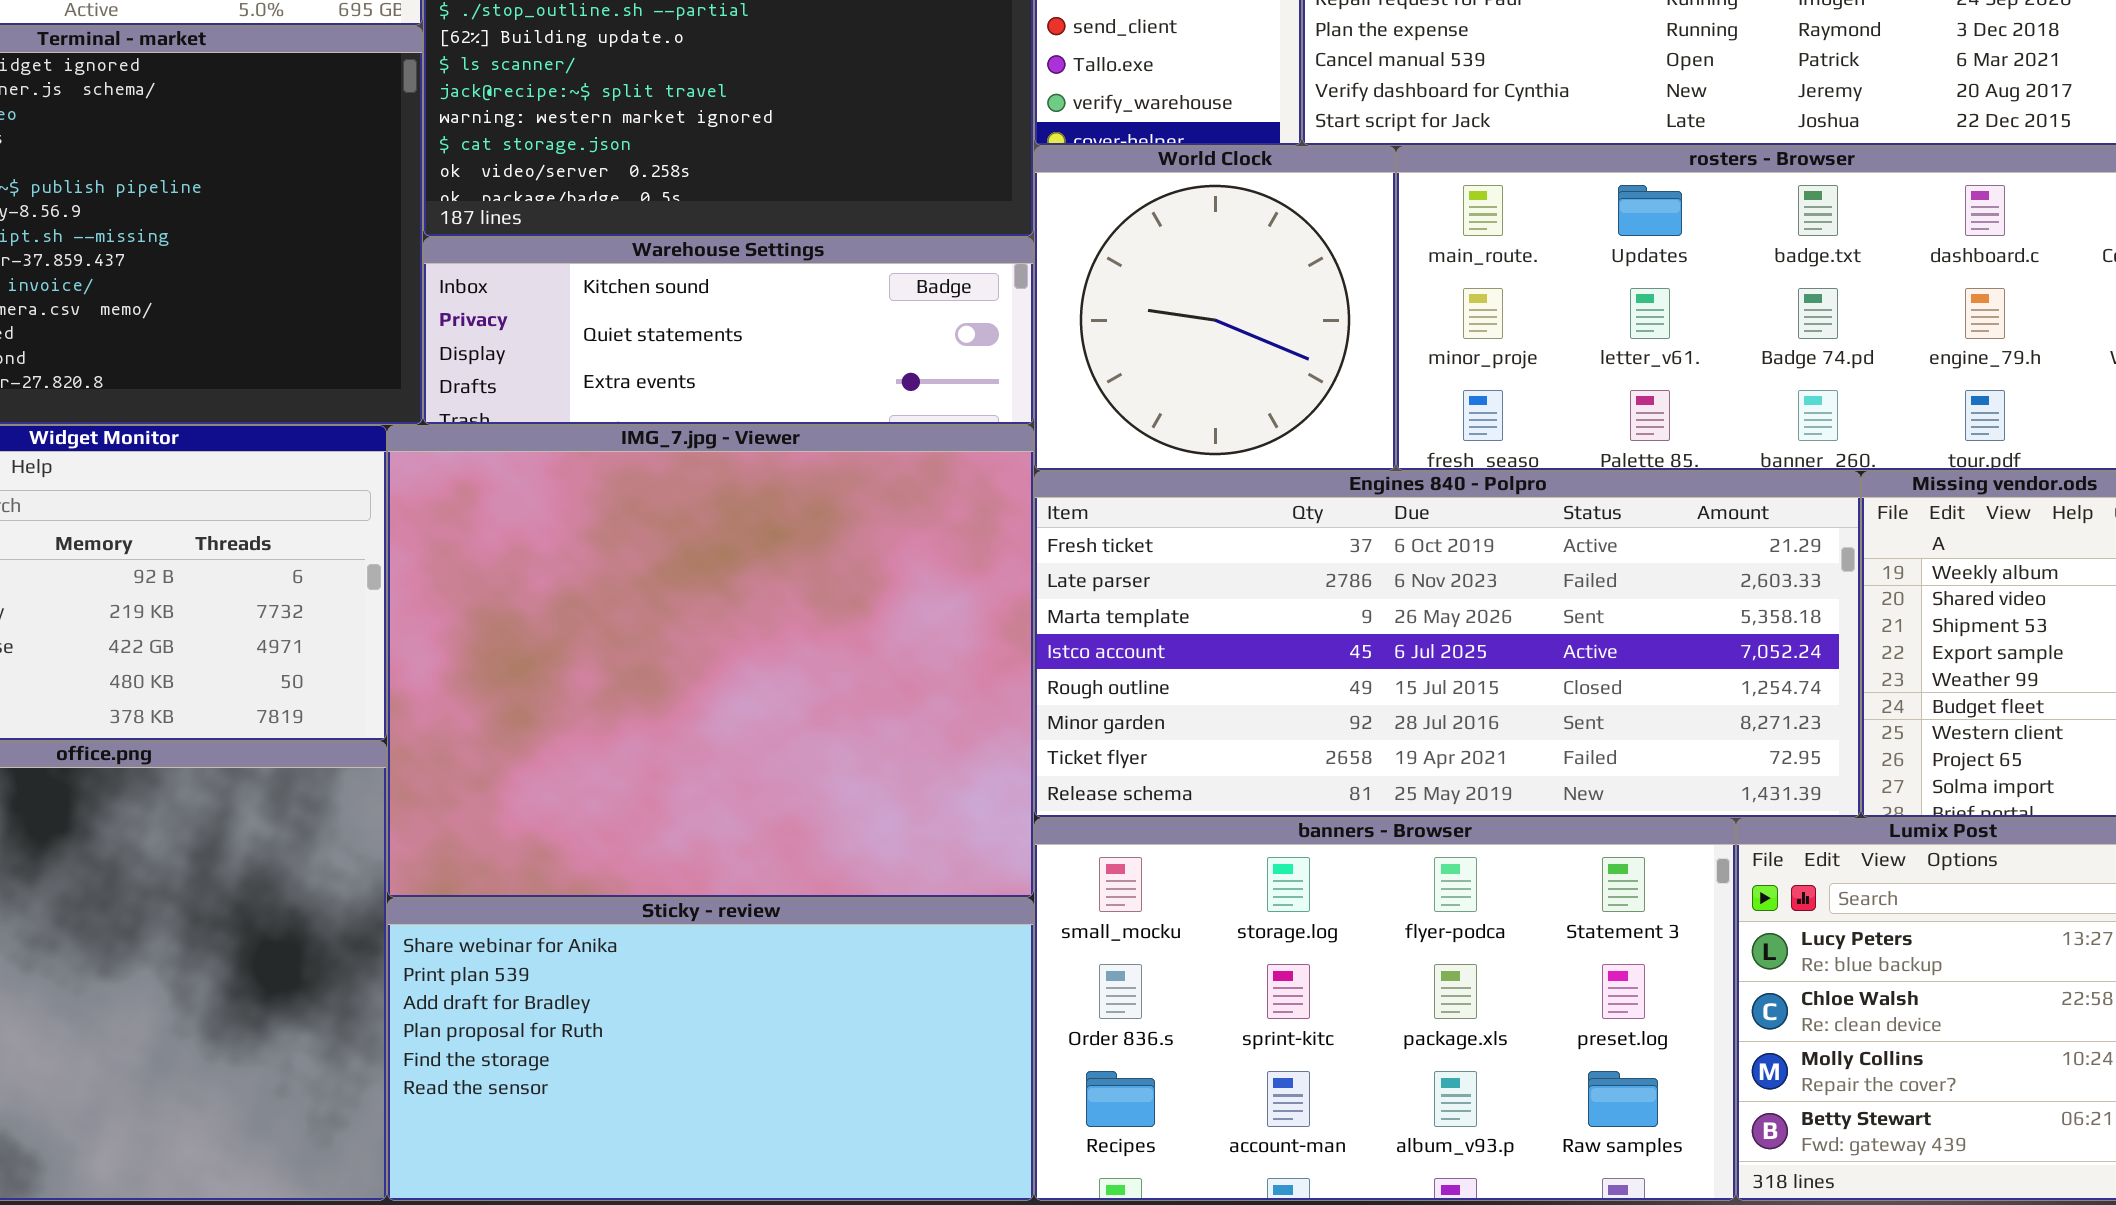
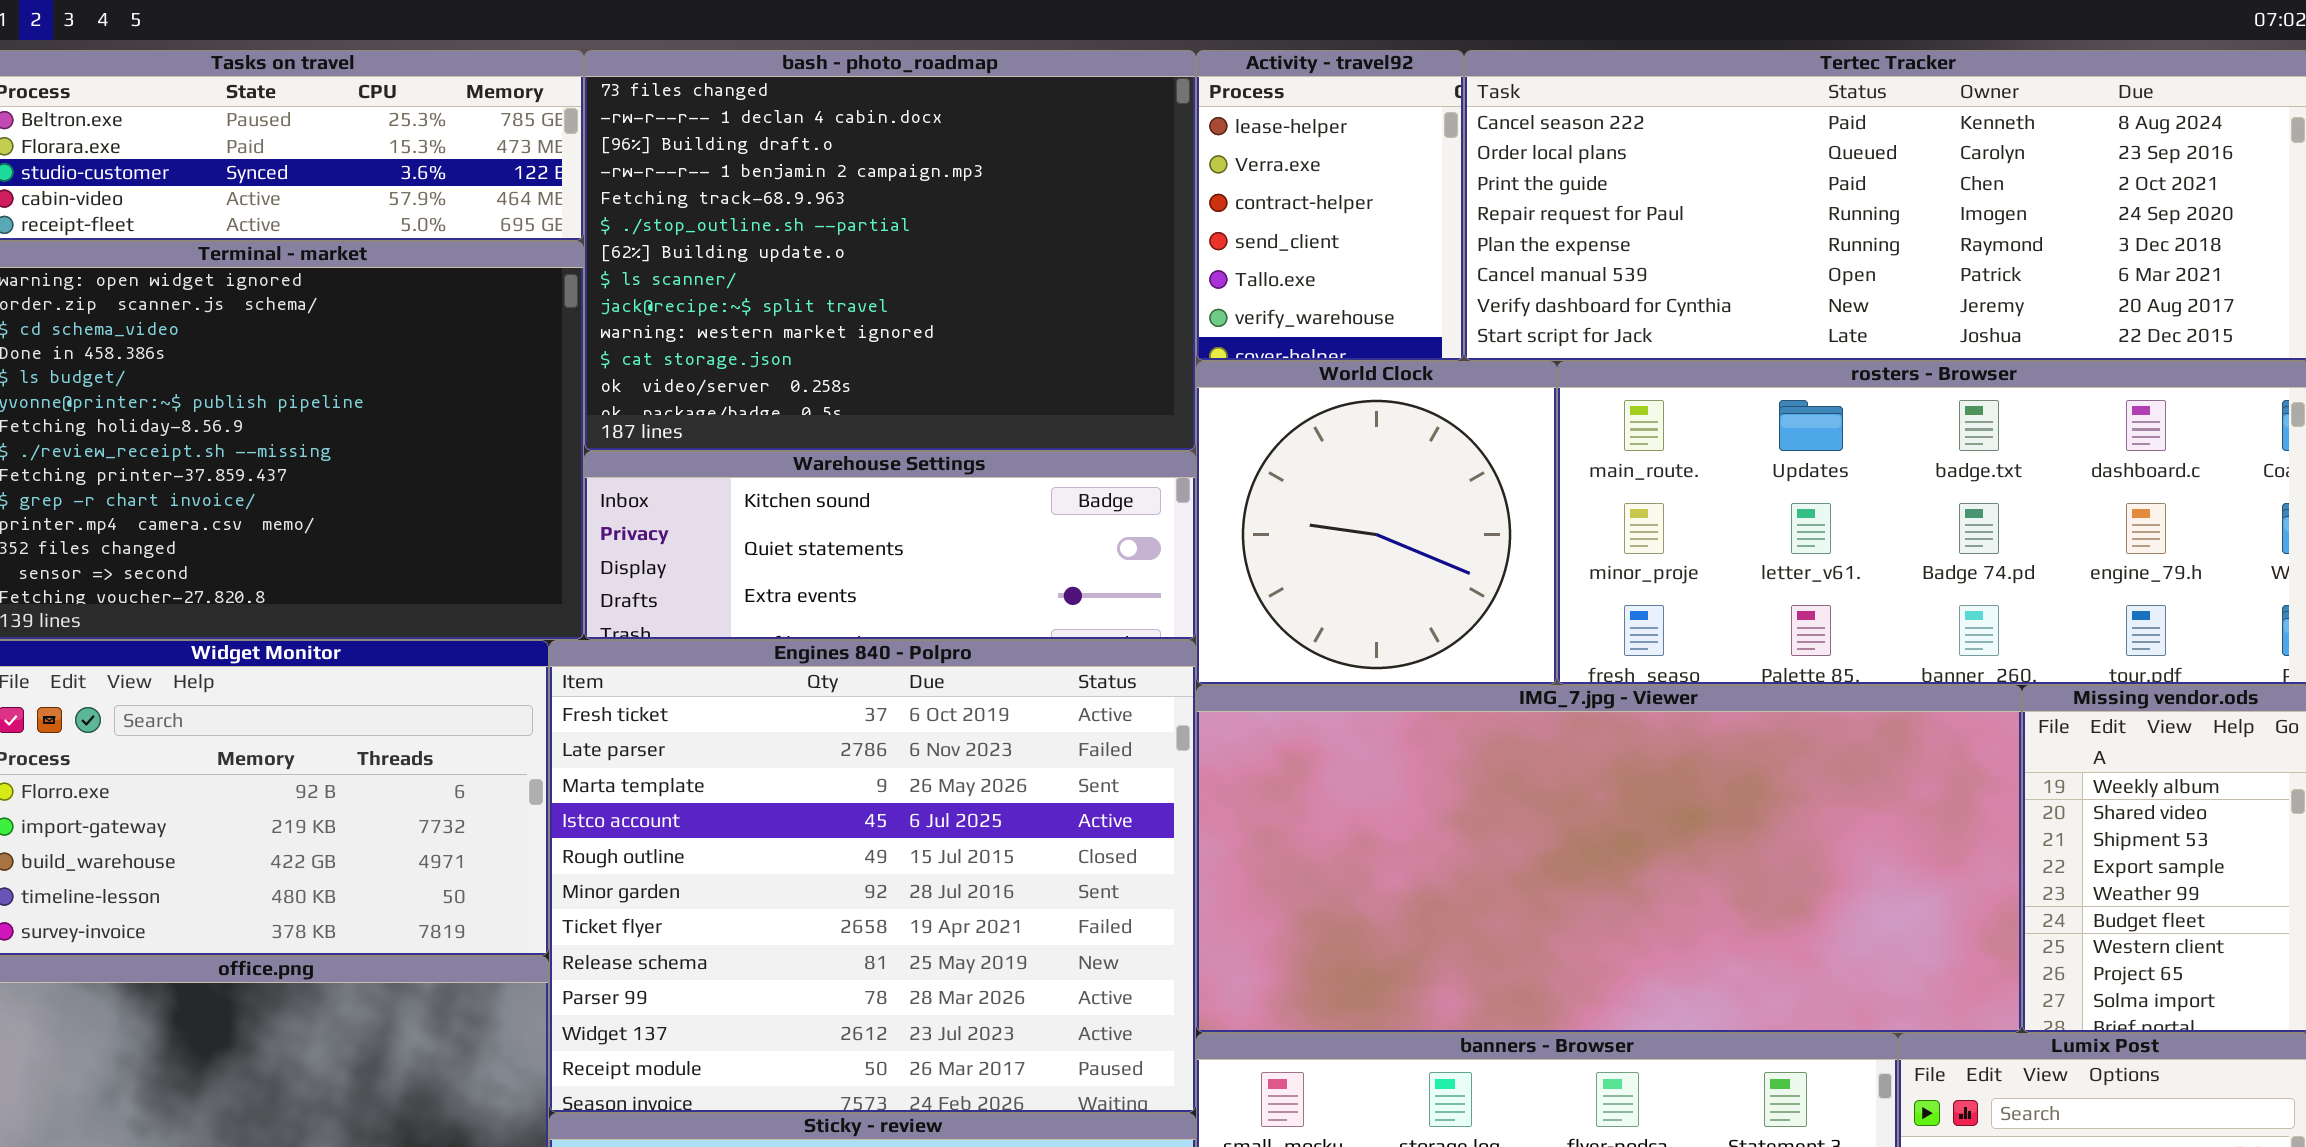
IMG_7.jpg - Viewer: [387,425,1034,898] -> [1196,685,2022,1033], moved, resized
Engines 840 - Polpro: [1034,471,1861,818] -> [549,640,1196,1113], moved, resized

